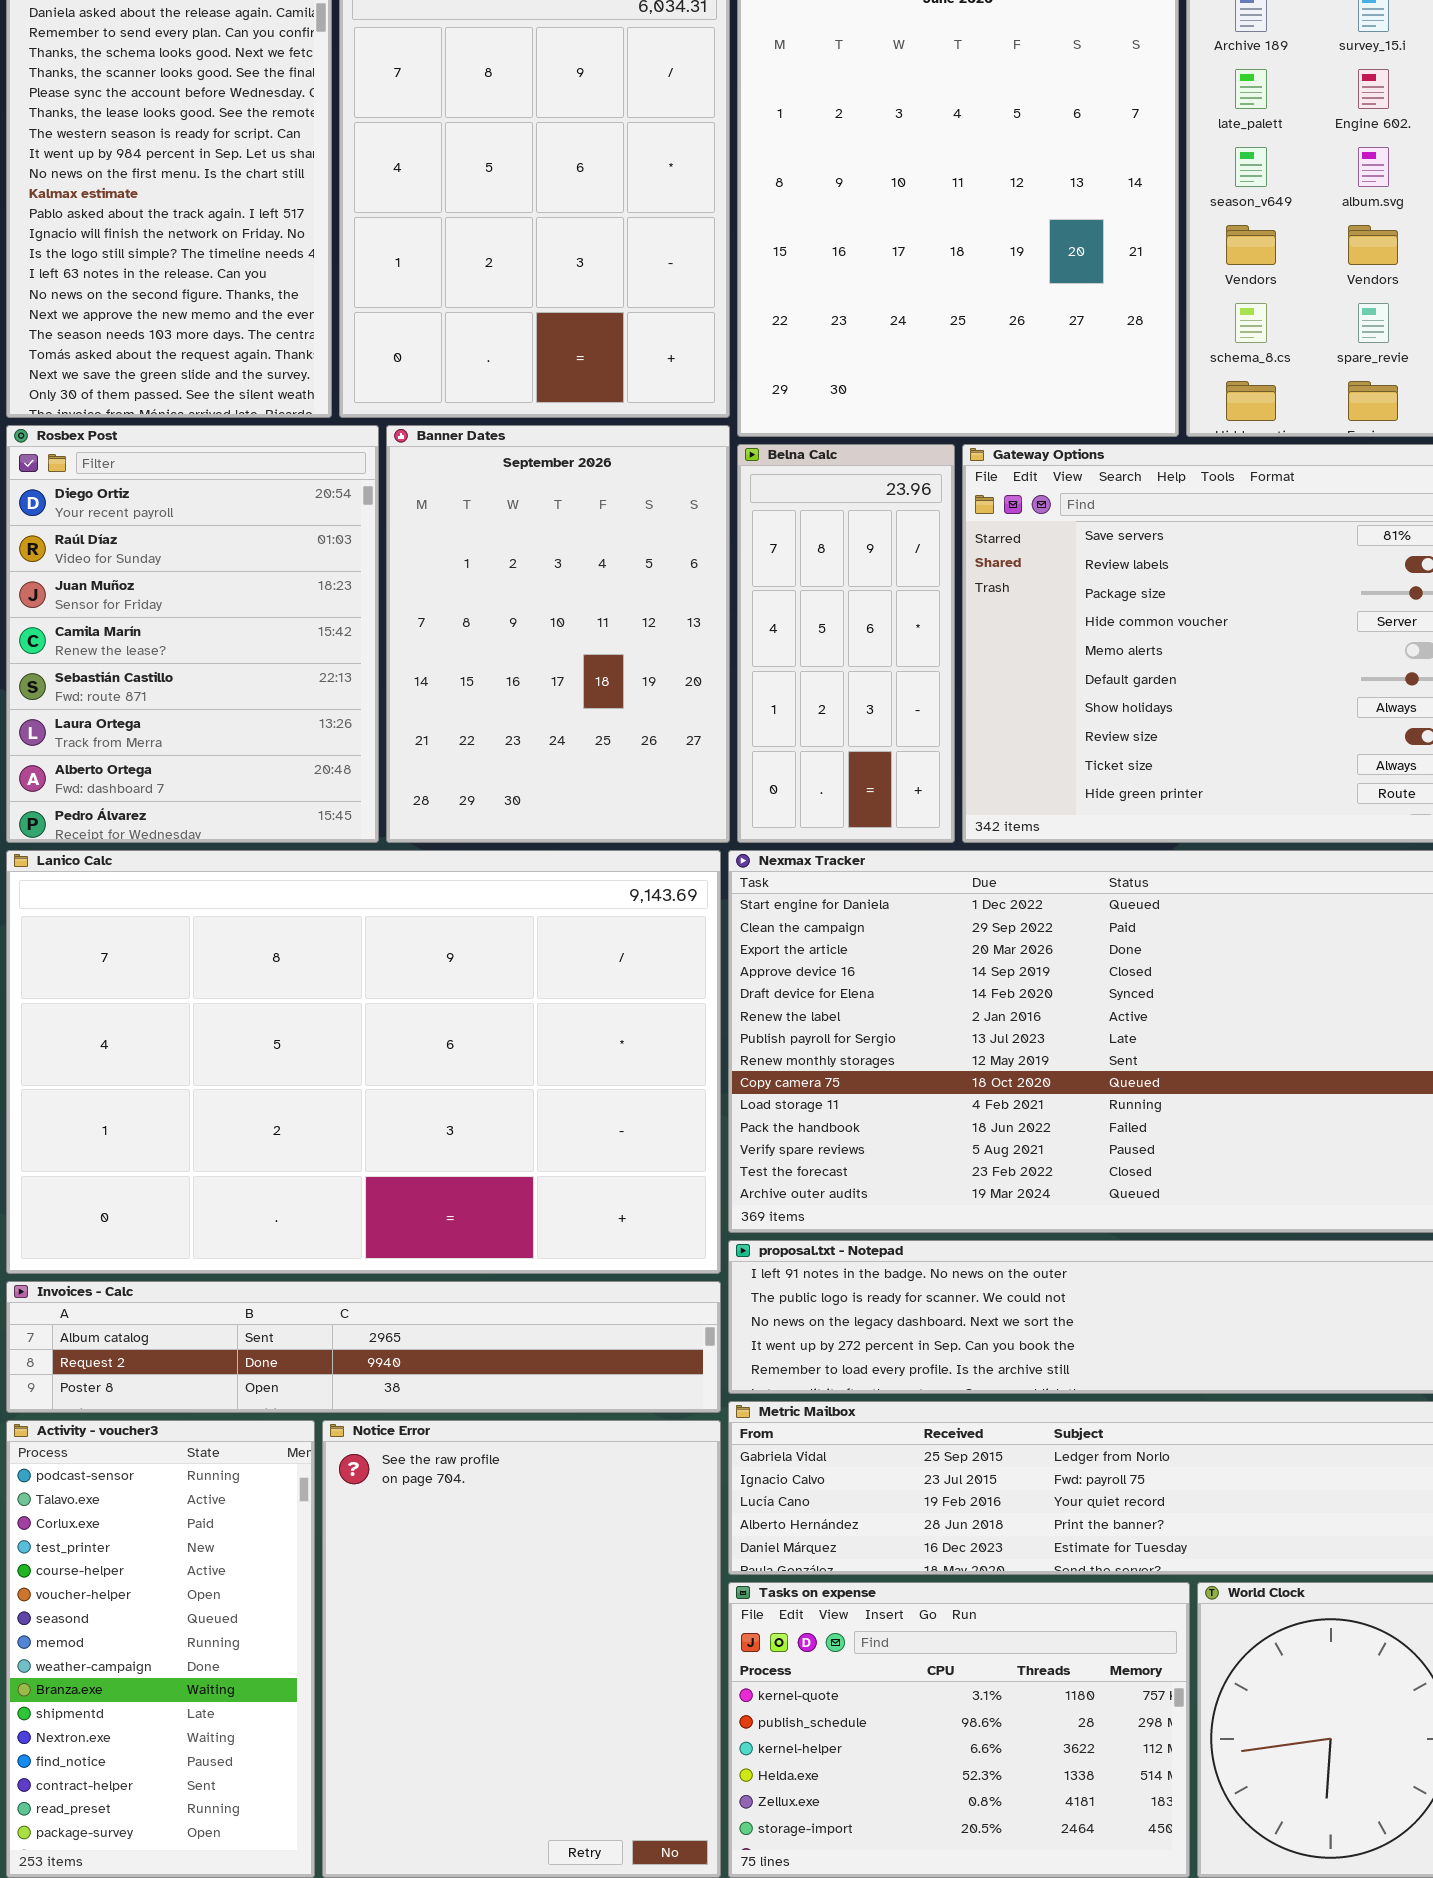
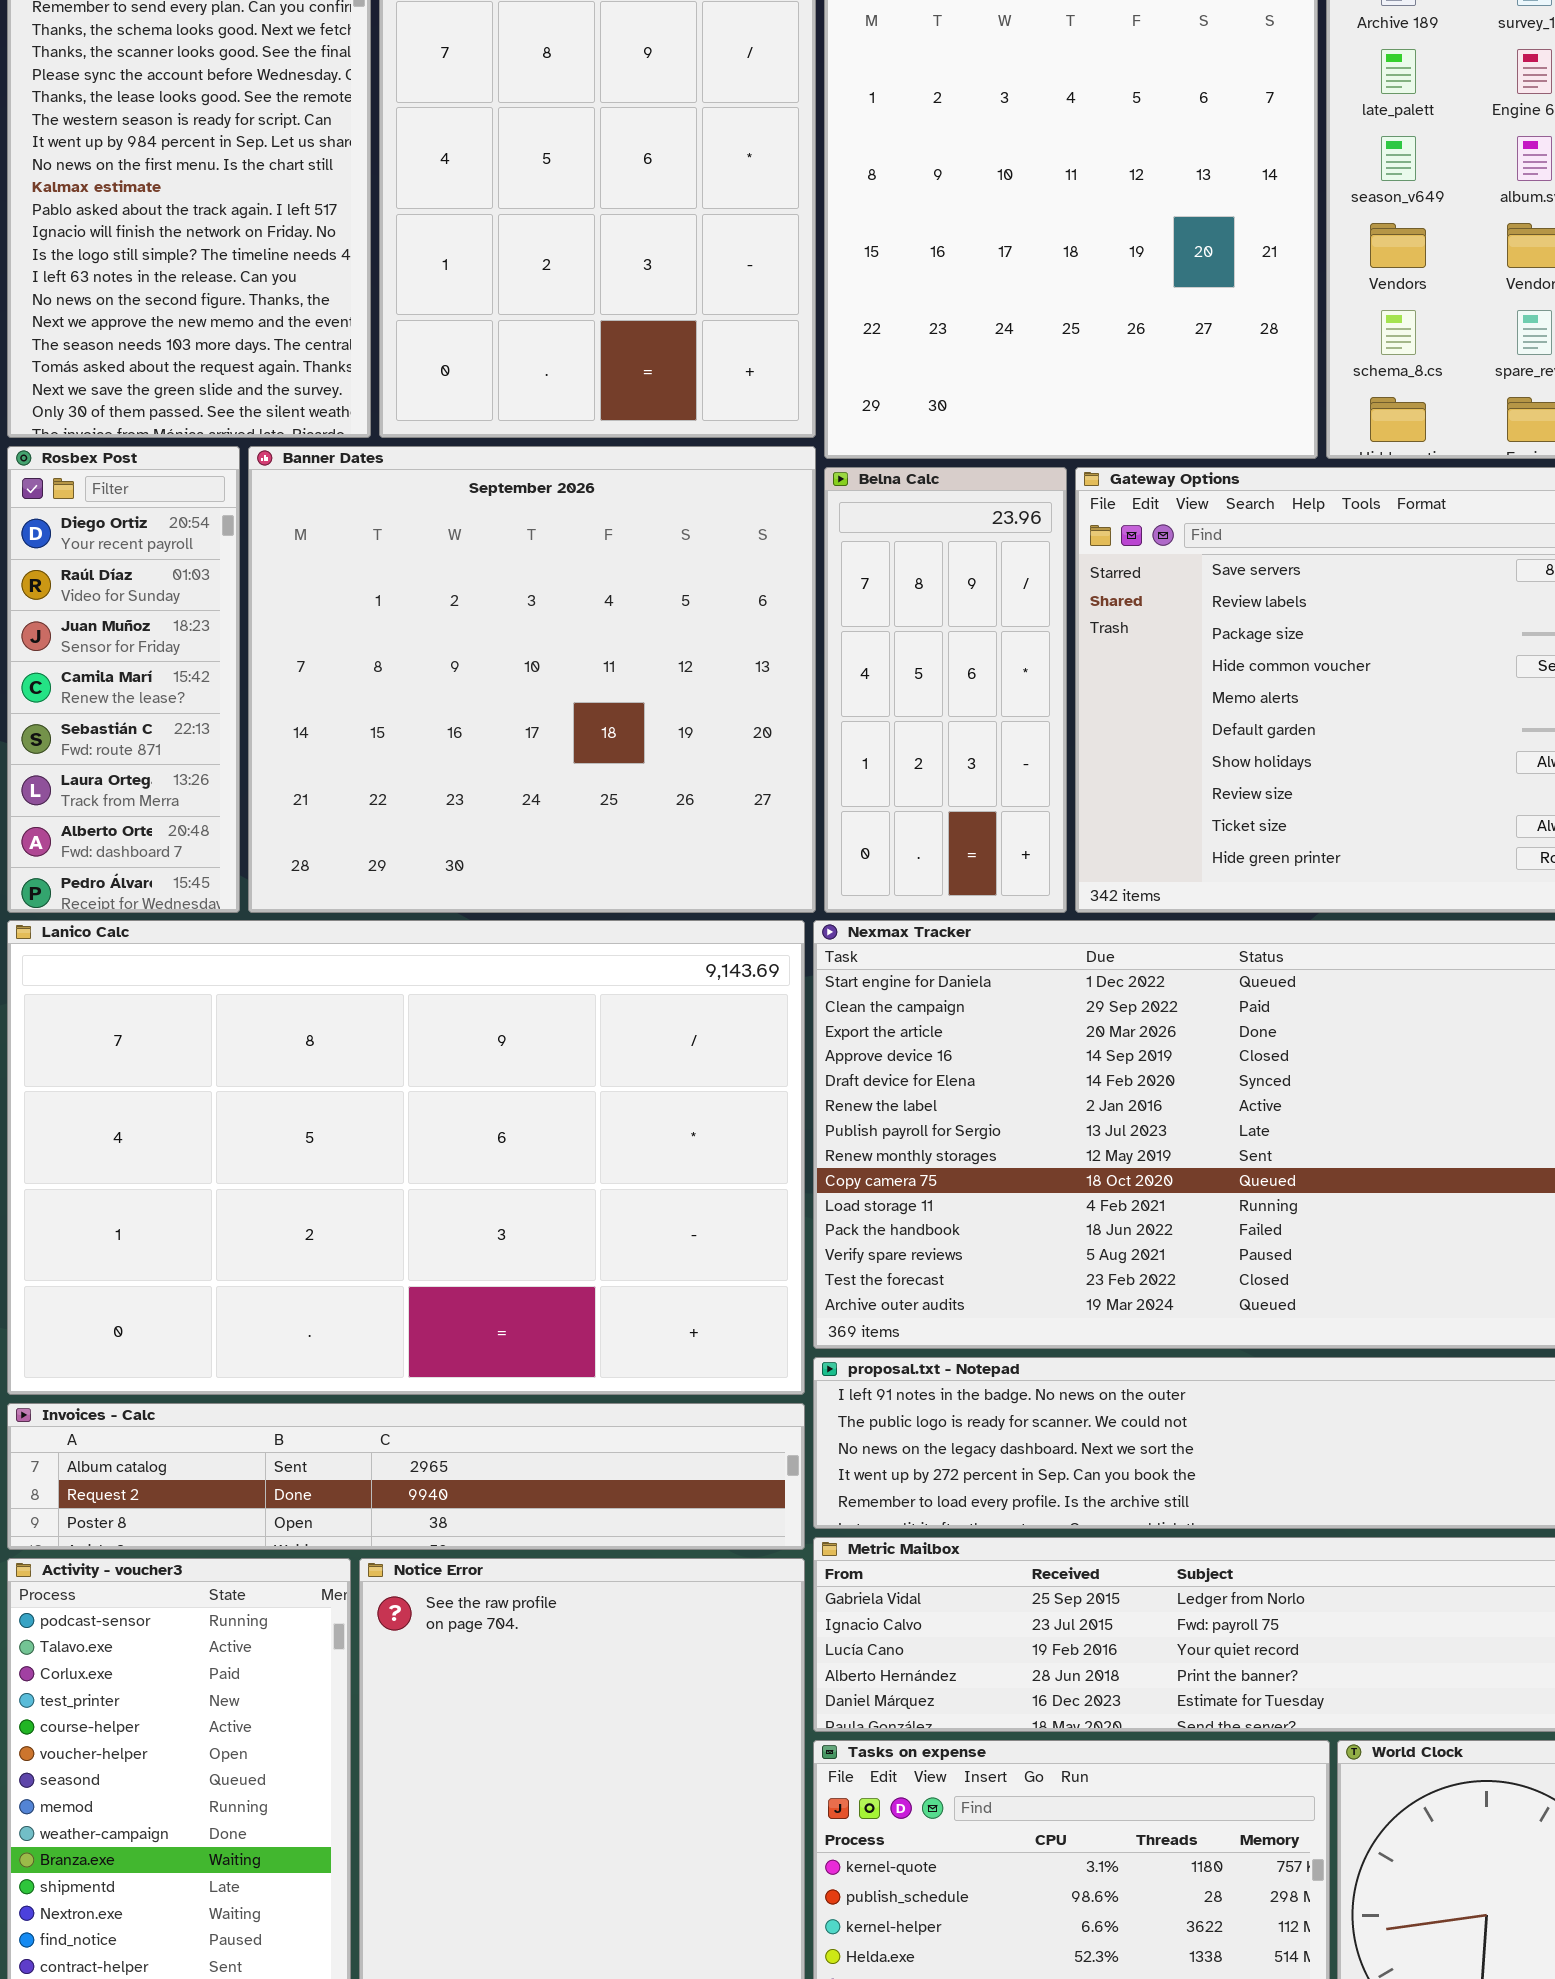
Rosbex Post: [6,425,379,843] -> [7,446,240,913], resized
Banner Dates: [386,425,730,843] -> [248,446,816,913], resized

